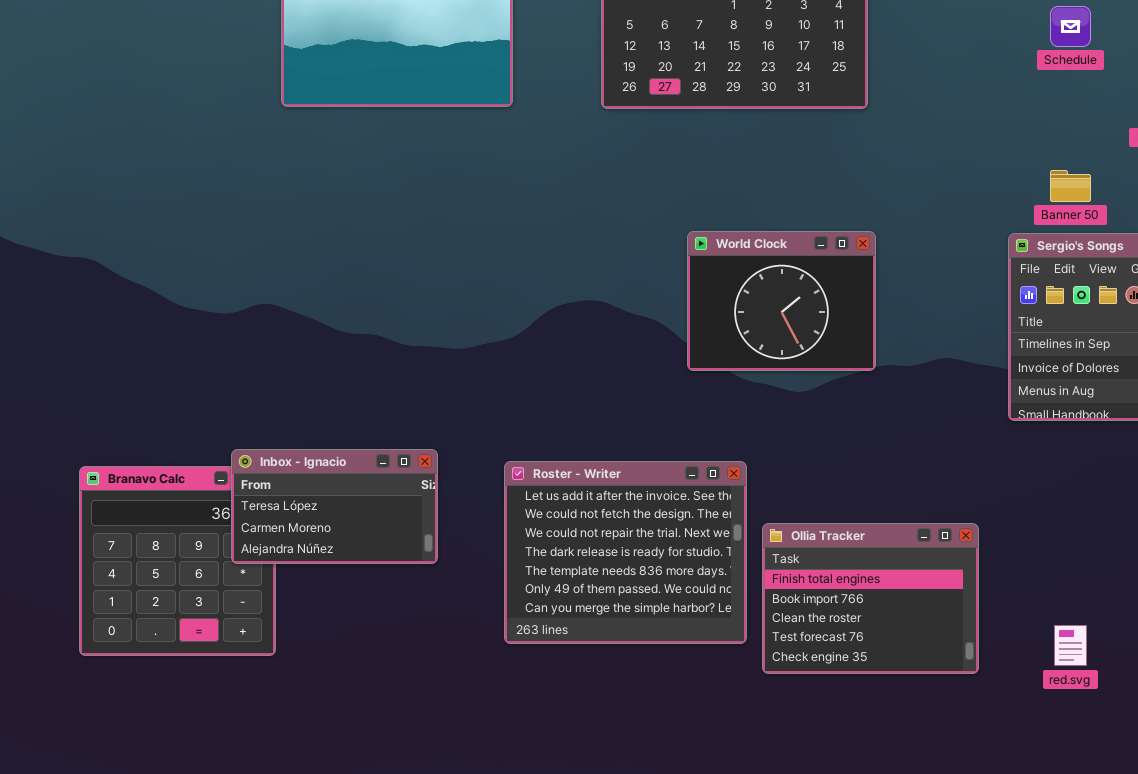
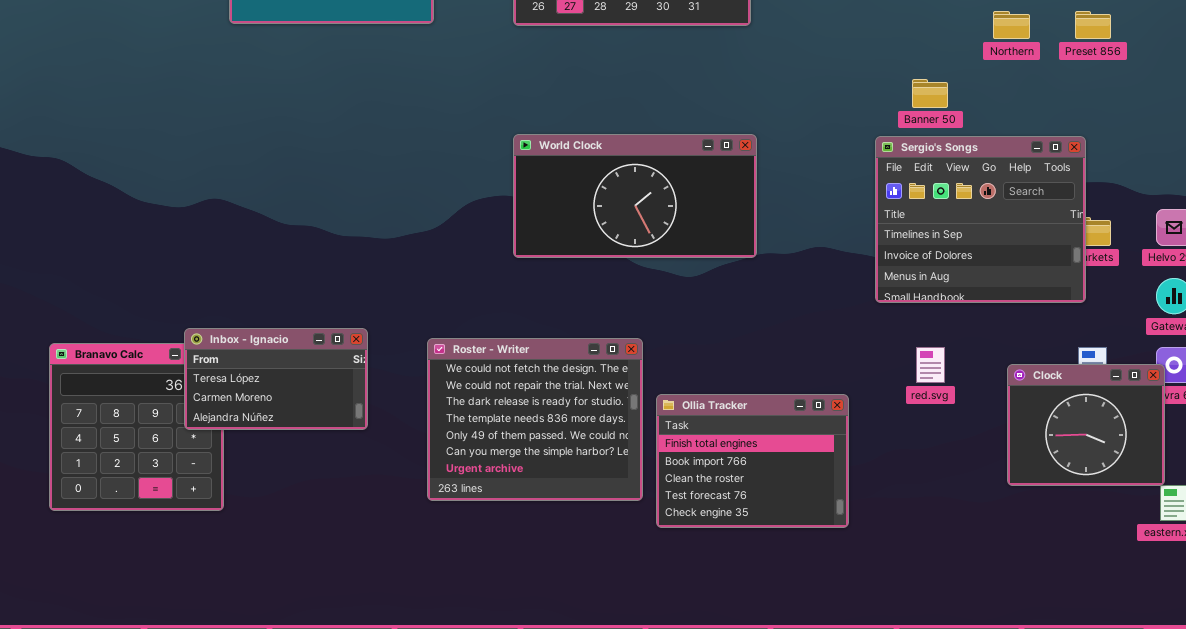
World Clock: [687,231,876,371] -> [513,134,757,258], resized
Roster - Writer: [504,461,747,644] -> [427,338,643,501], scrolled down 1 row
red.svg: [1054,625,1087,666] -> [916,347,945,383], moved

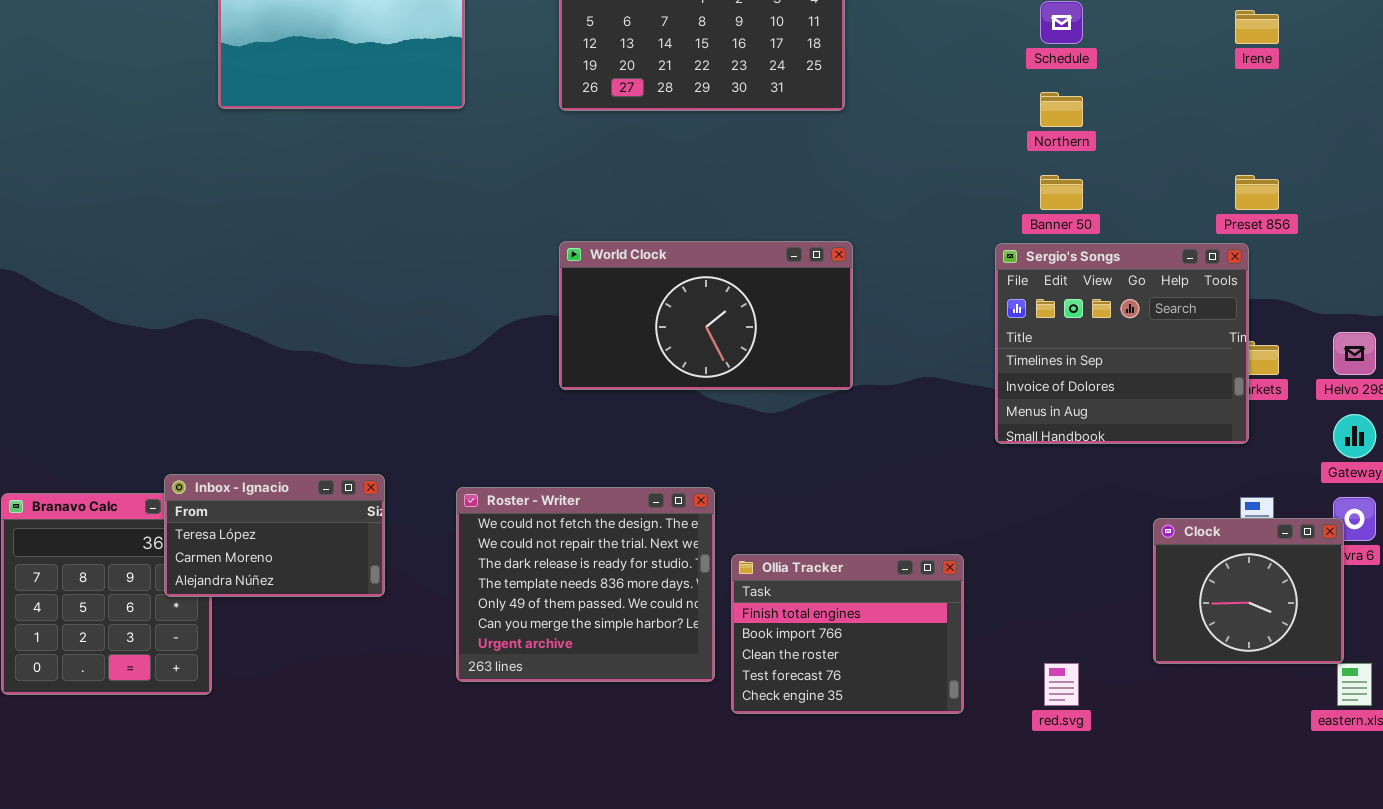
Northern: [993,11,1030,39] -> [1040,92,1083,127], moved
Preset 856: [1075,11,1111,39] -> [1235,175,1279,210], moved
red.svg: [916,347,945,383] -> [1044,663,1079,706], moved

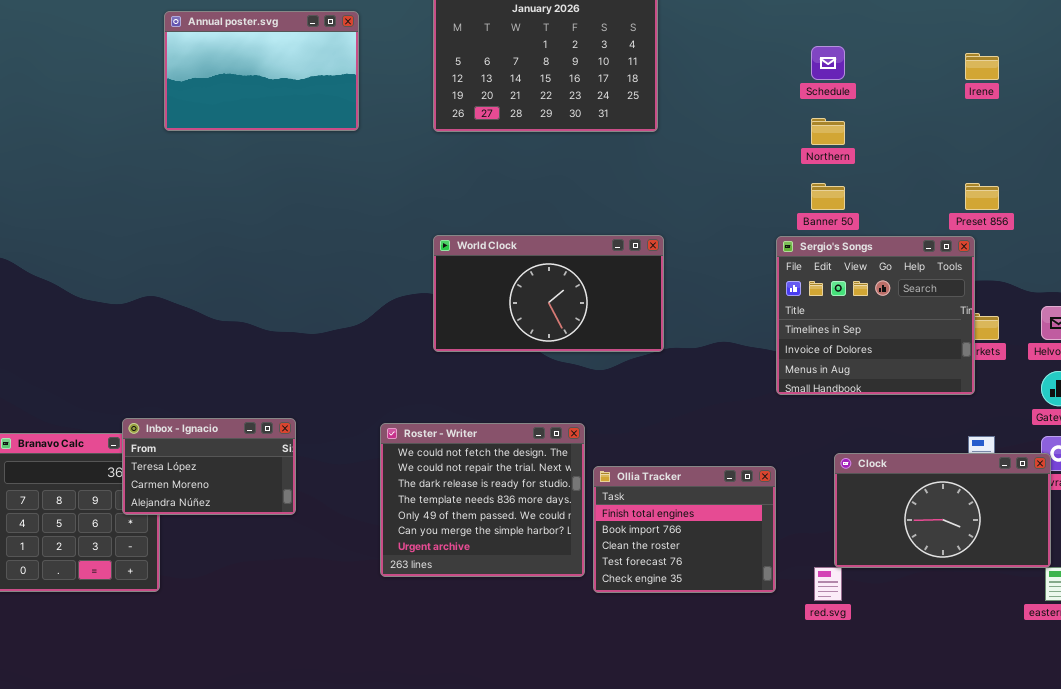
Roster - Writer: [456,487,715,682] -> [380,423,585,577], moved
Clock: [1153,518,1344,664] -> [834,453,1051,568], resized
Ollia Tracker: [731,554,964,714] -> [593,466,776,593], moved

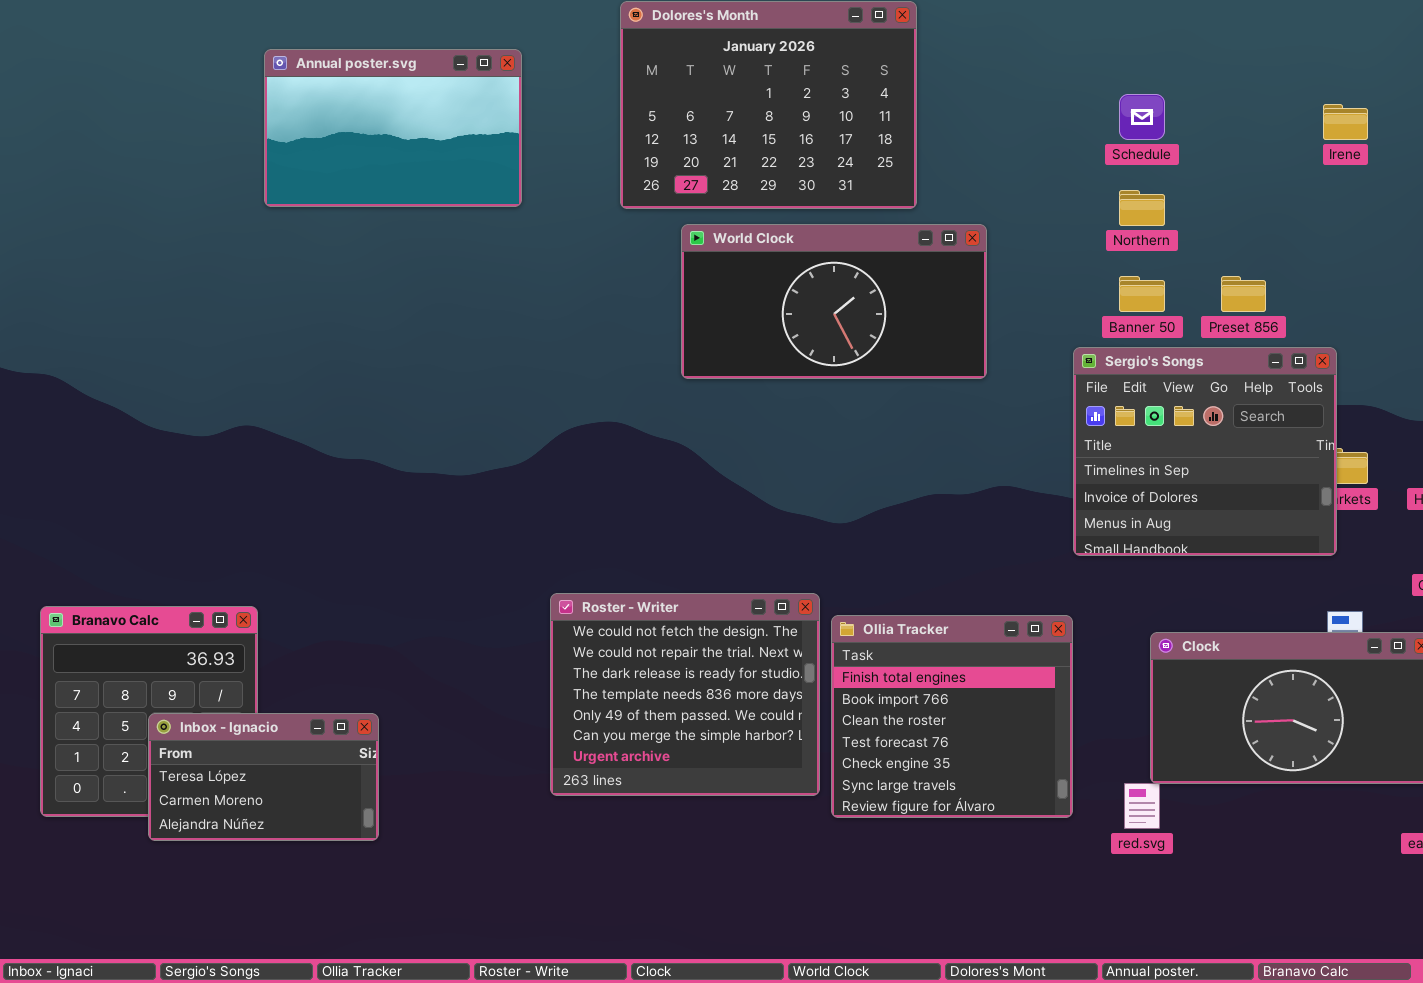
Preset 856: [965,183,999,210] -> [1221,276,1266,312], moved
World Clock: [433,235,664,352] -> [681,224,987,379], moved
Inbox - Ignacio: [122,418,296,515] -> [148,713,379,841], moved
Ollia Tracker: [593,466,776,593] -> [831,615,1073,818], resized

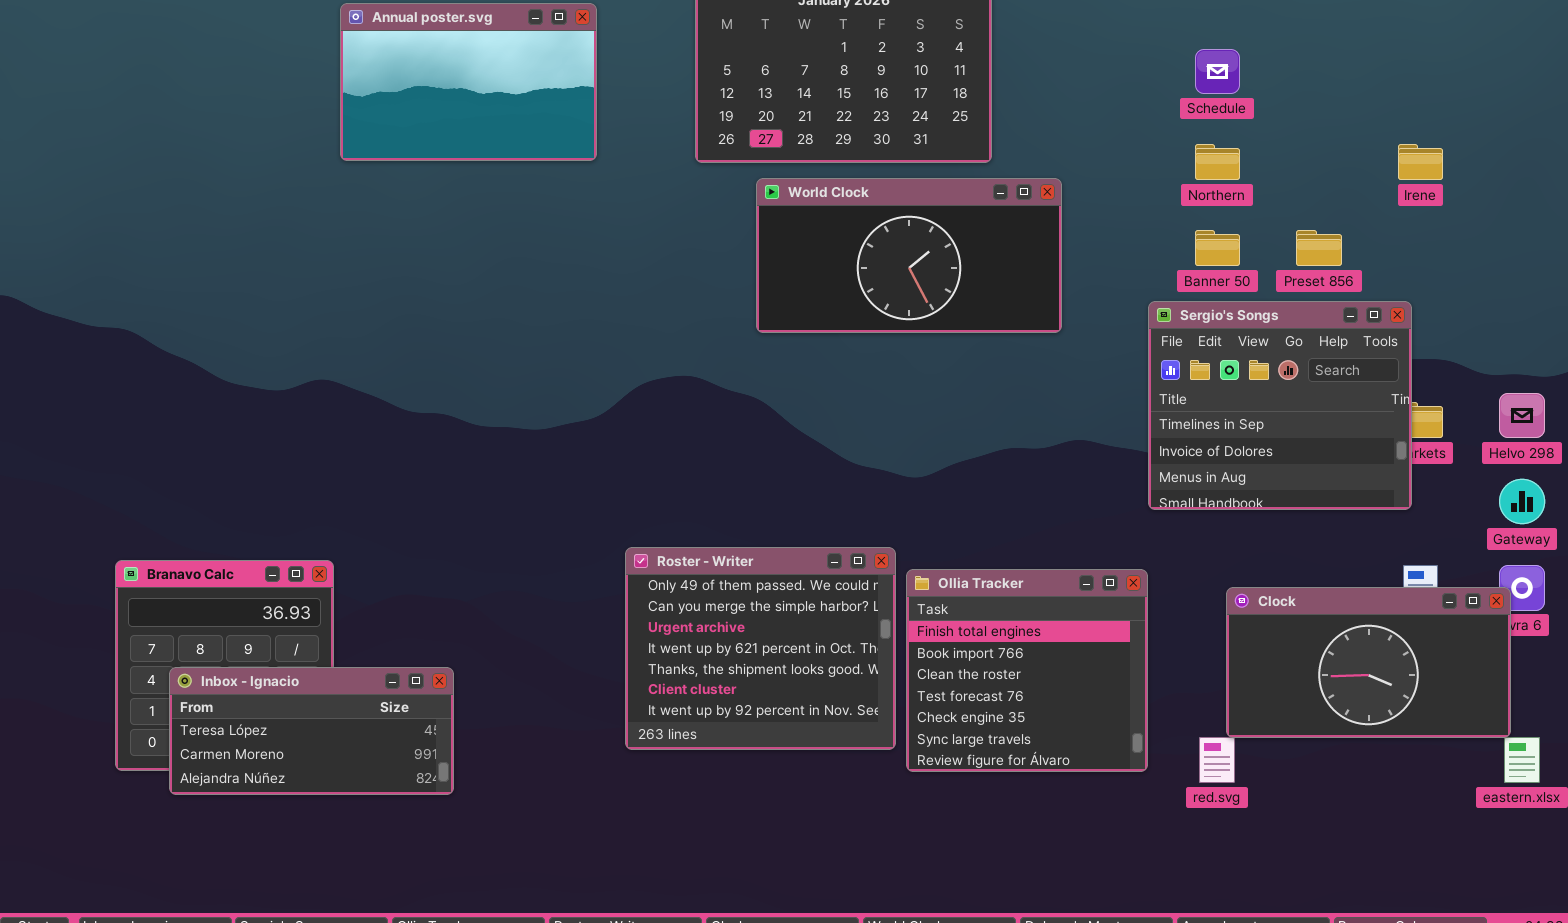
Irene: [1323,104,1368,140] -> [1398,144,1443,180], moved
Roster - Writer: [550,593,820,796] -> [625,547,896,750], scrolled down 4 rows
Inbox - Ignacio: [148,713,379,841] -> [169,667,454,795], resized

